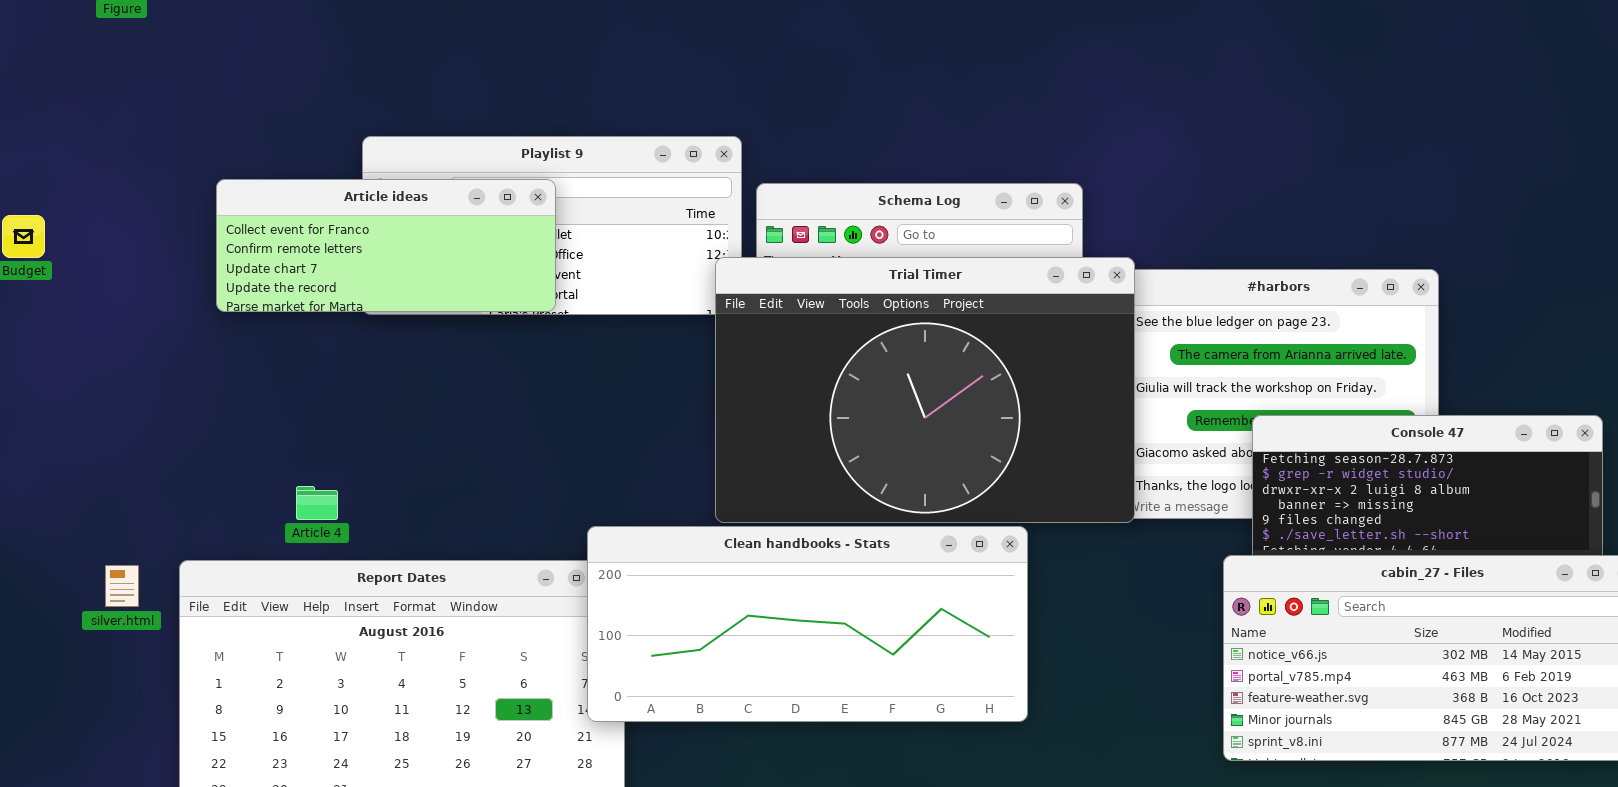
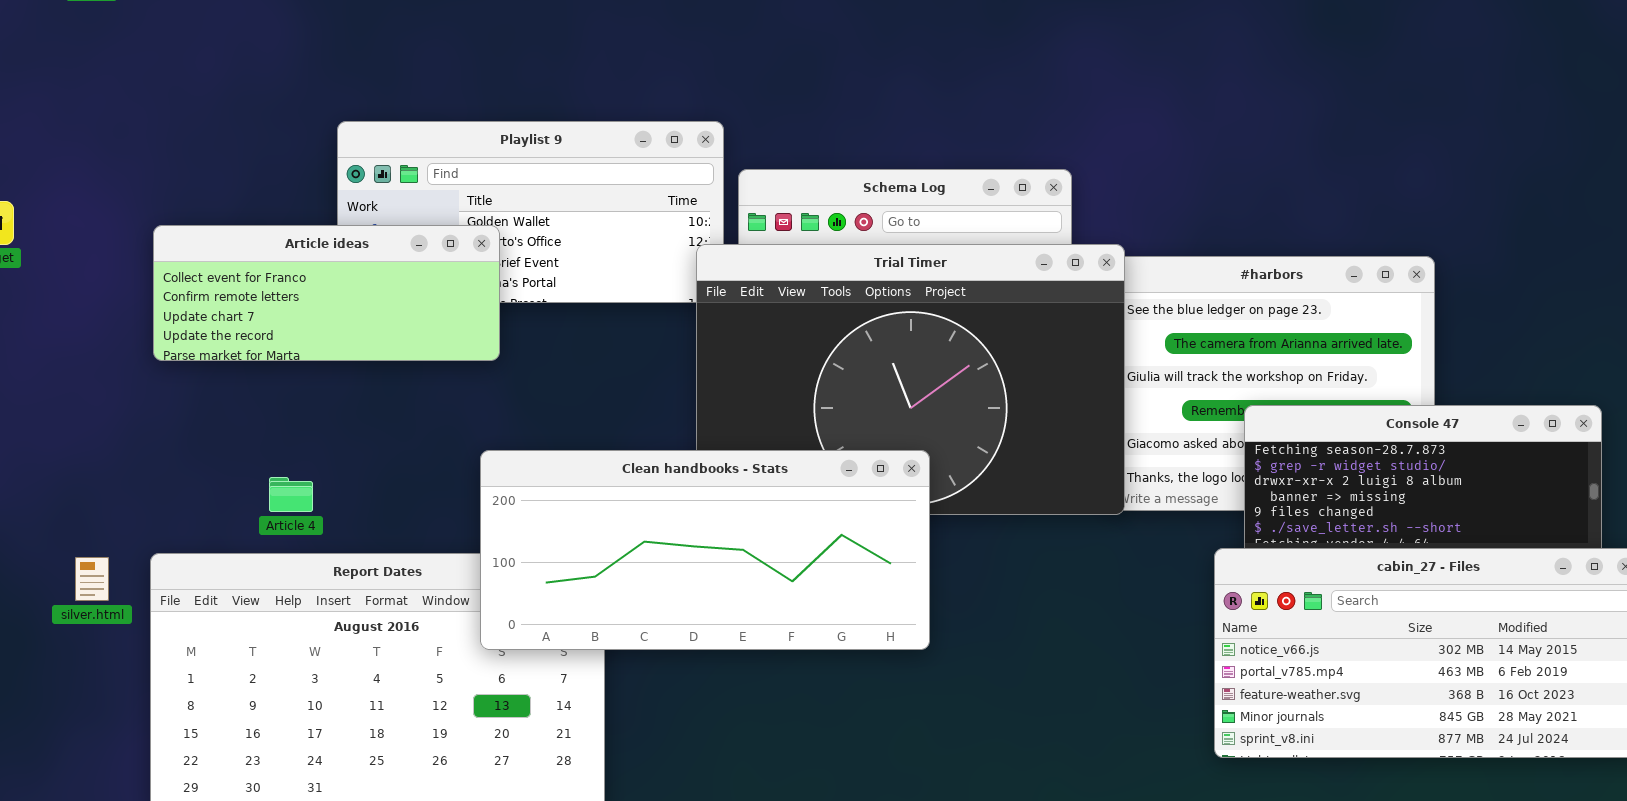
Article ideas: [216,179,556,312] -> [153,225,500,361], moved
Clean handbooks - Stats: [587,526,1028,722] -> [480,450,930,650], moved

